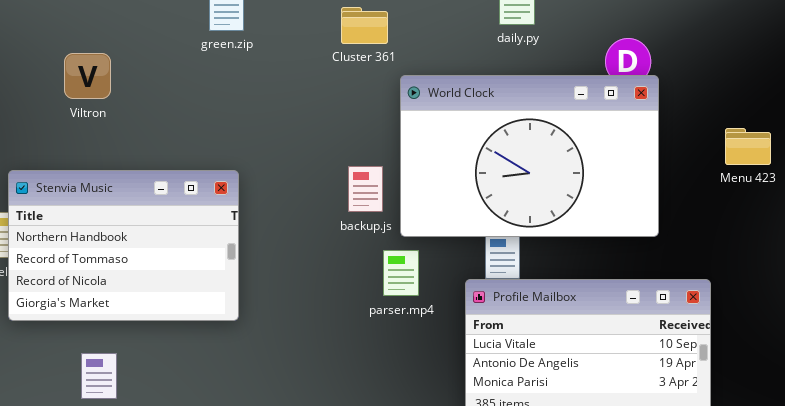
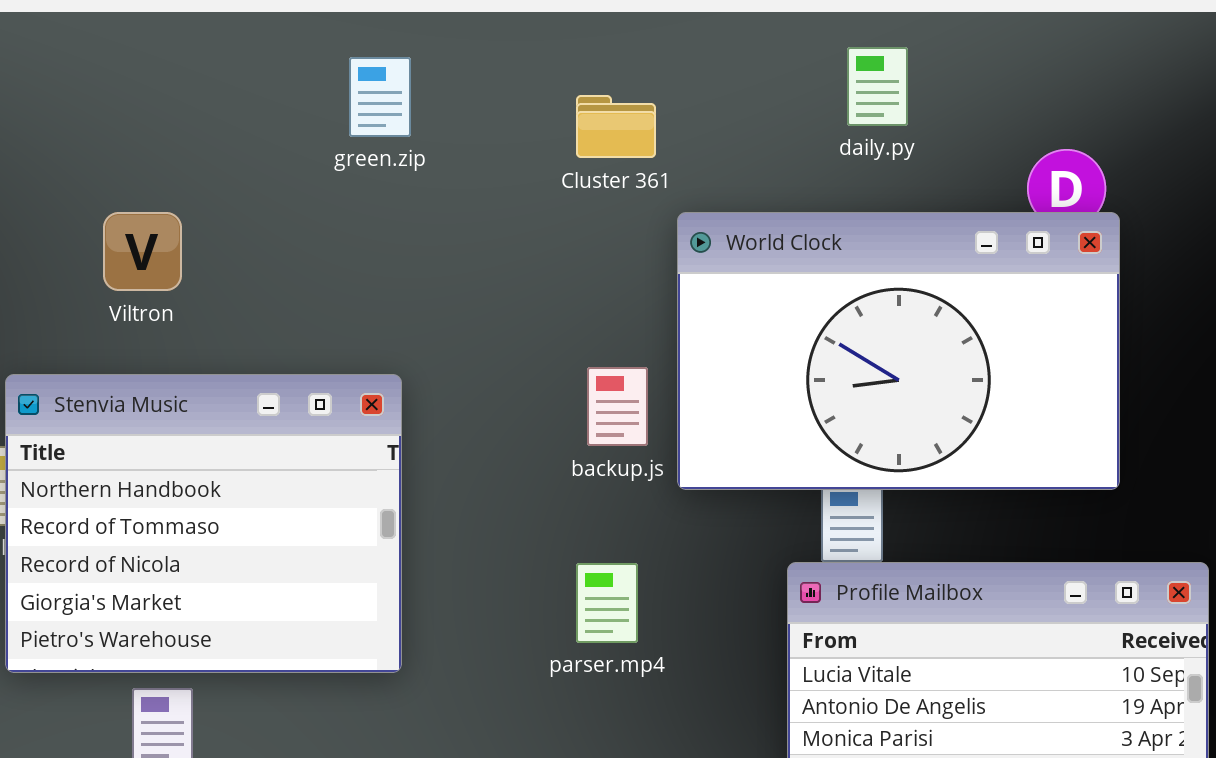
Viltron: [64,53,111,99] -> [103,212,182,291], moved
Stenvia Music: [8,170,239,321] -> [5,374,402,673], resized
parser.mp4: [383,250,419,296] -> [576,563,638,643], moved

